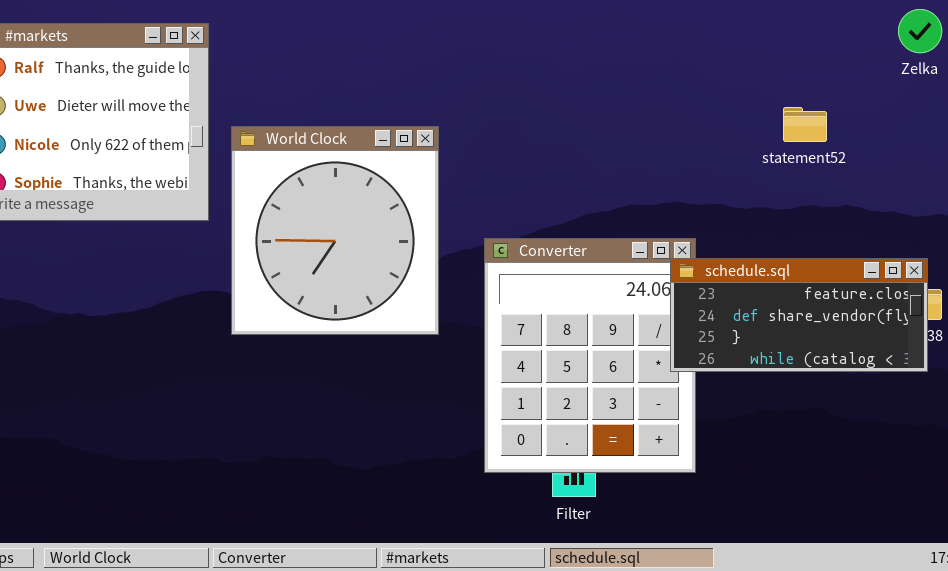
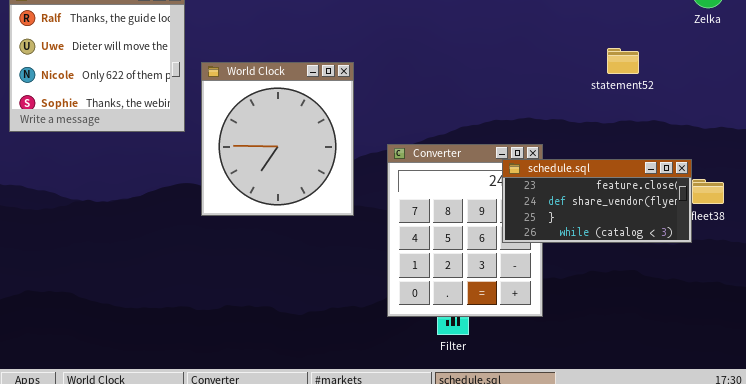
schedule.sql: [670,258,928,372] -> [502,159,692,243], moved

